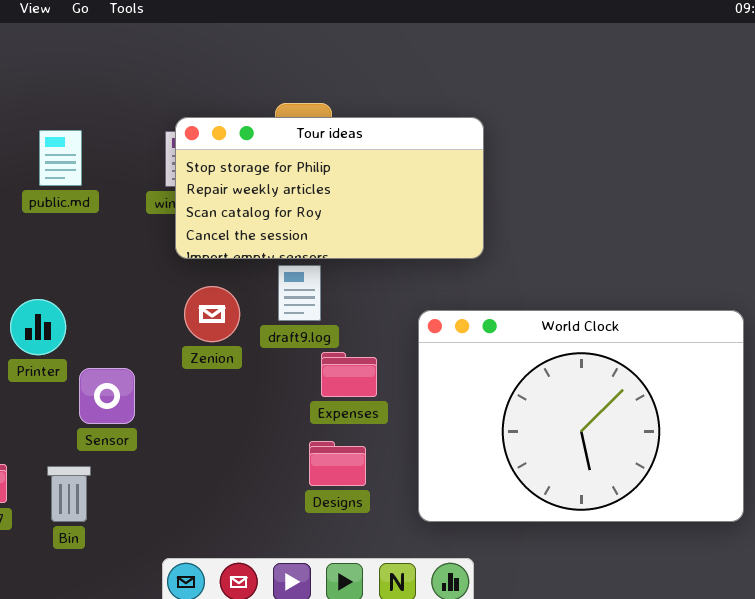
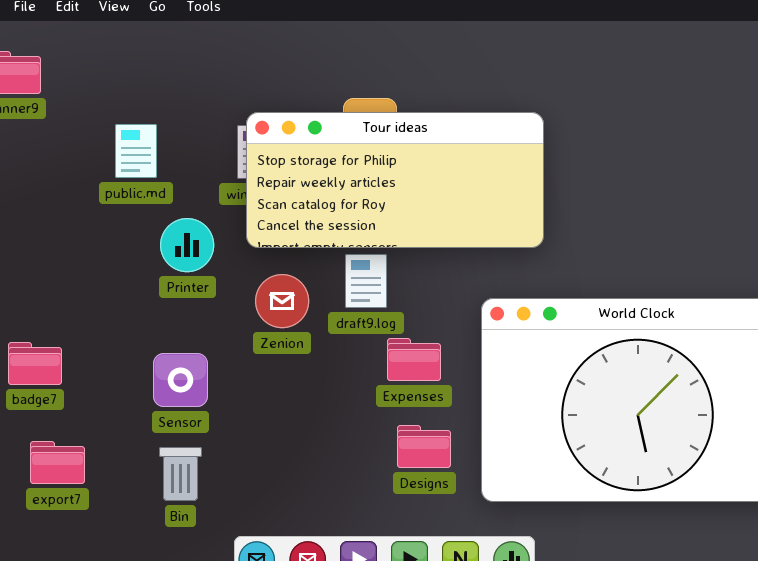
Printer: [10,299,66,355] -> [160,218,214,272], moved
Designs: [309,441,366,486] -> [397,425,451,468], moved
Bin: [47,466,91,522] -> [159,447,202,501], moved

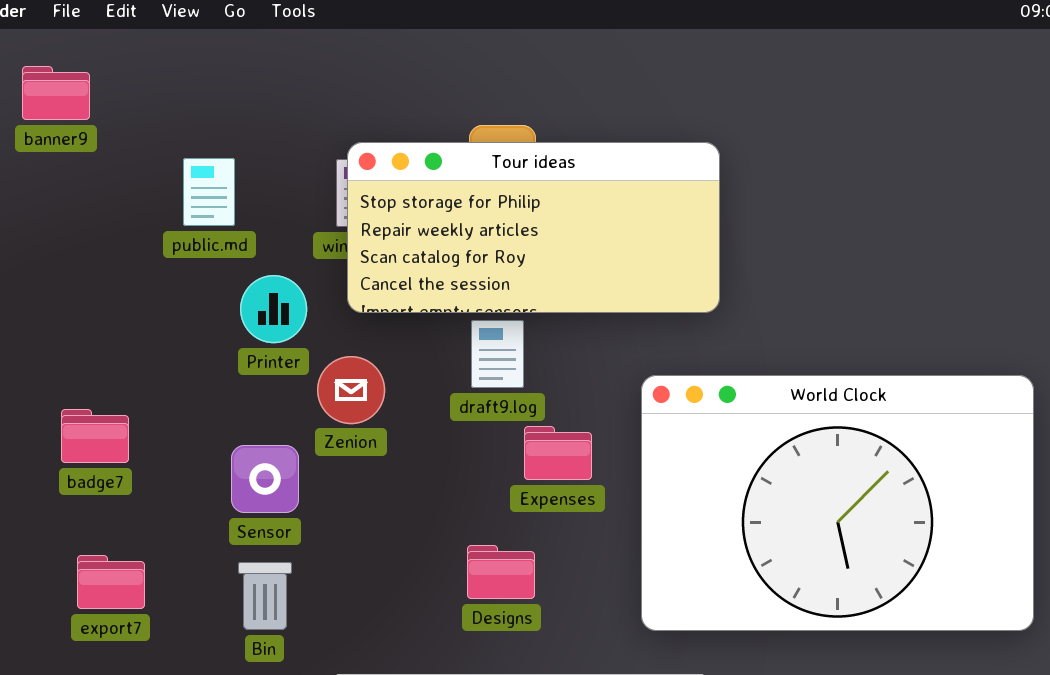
Zenion: [255,274,309,328] -> [317,356,385,424], moved
badge7: [8,342,62,385] -> [61,409,129,463], moved
Designs: [397,425,451,468] -> [467,545,535,599], moved

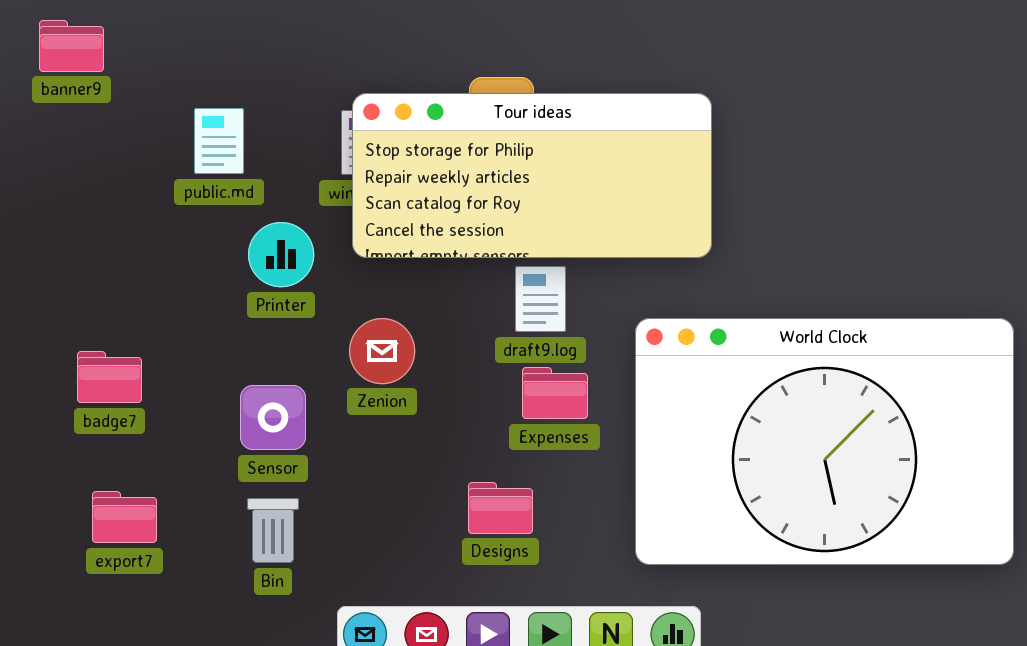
draft9.log: [471,320,524,388] -> [515,266,566,332], moved
Zenion: [317,356,385,424] -> [349,318,415,384], moved

